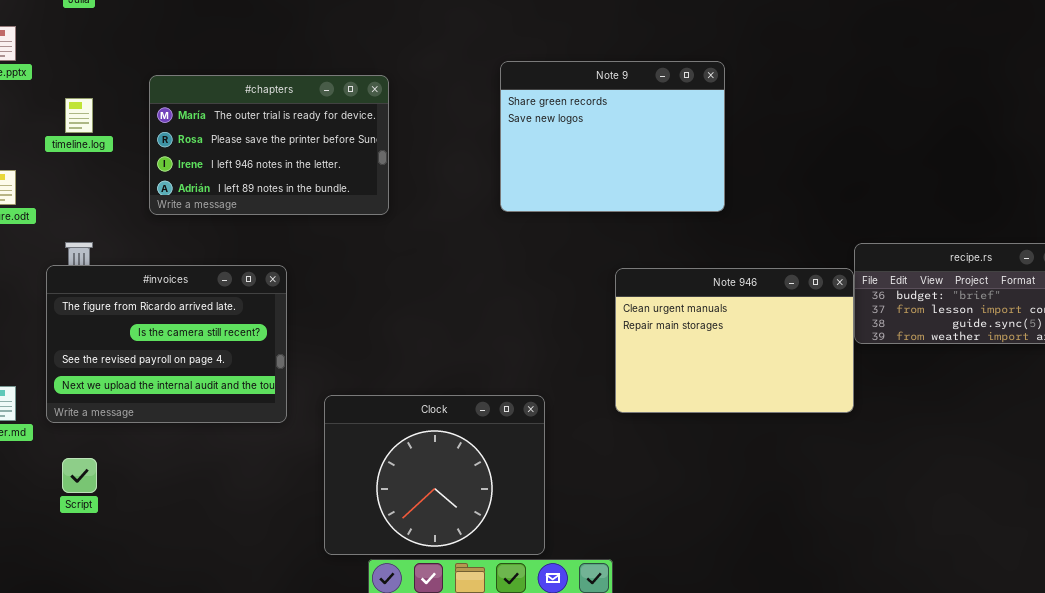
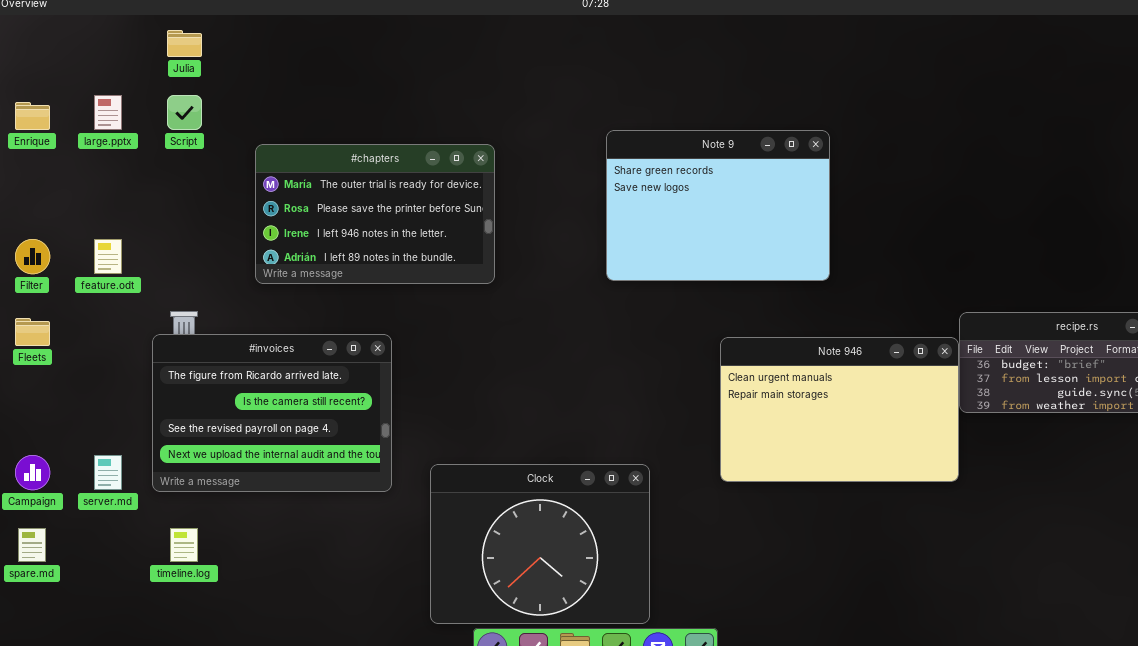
timeline.log: [65,98,93,133] -> [170,528,198,562], moved
Script: [62,458,97,493] -> [167,95,202,130], moved

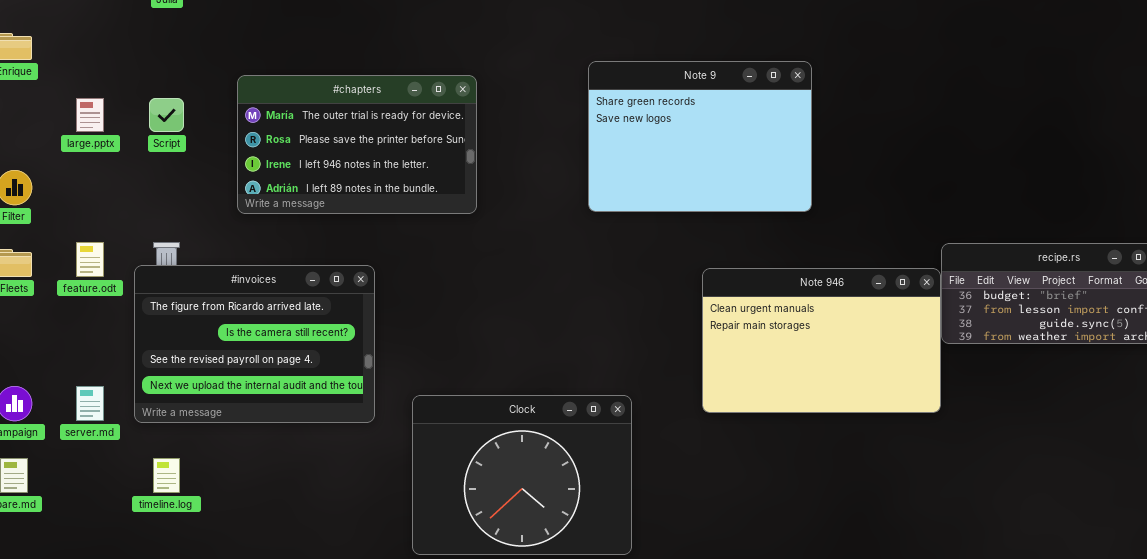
large.pptx: [94,95,122,130] -> [76,98,104,132], moved
Script: [167,95,202,130] -> [149,98,184,132], moved
feature.odt: [94,239,122,274] -> [76,242,104,277], moved

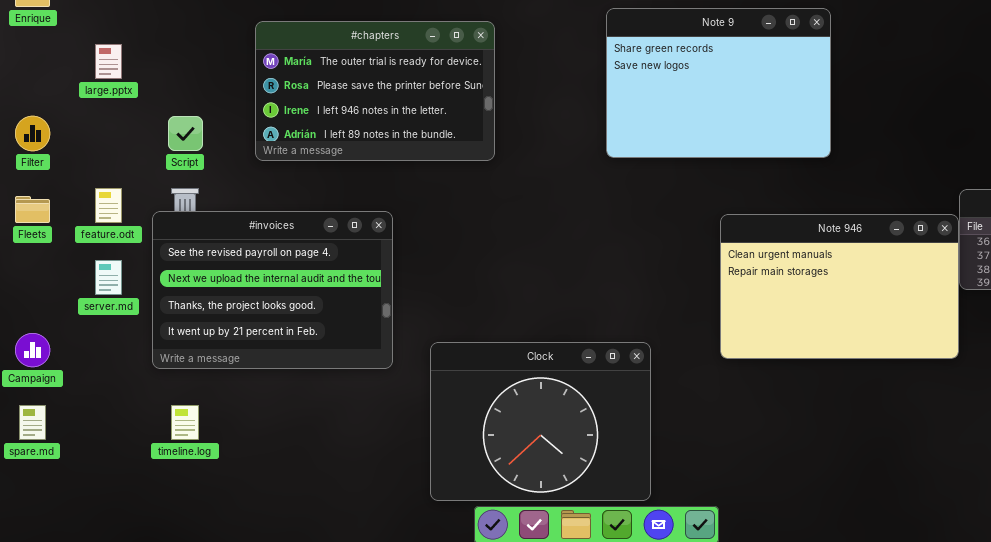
Script: [149,98,184,132] -> [168,116,203,151], moved
#invoices: [134,265,375,423] -> [152,211,393,369], scrolled down 2 rows
server.md: [76,386,104,421] -> [95,260,122,295], moved

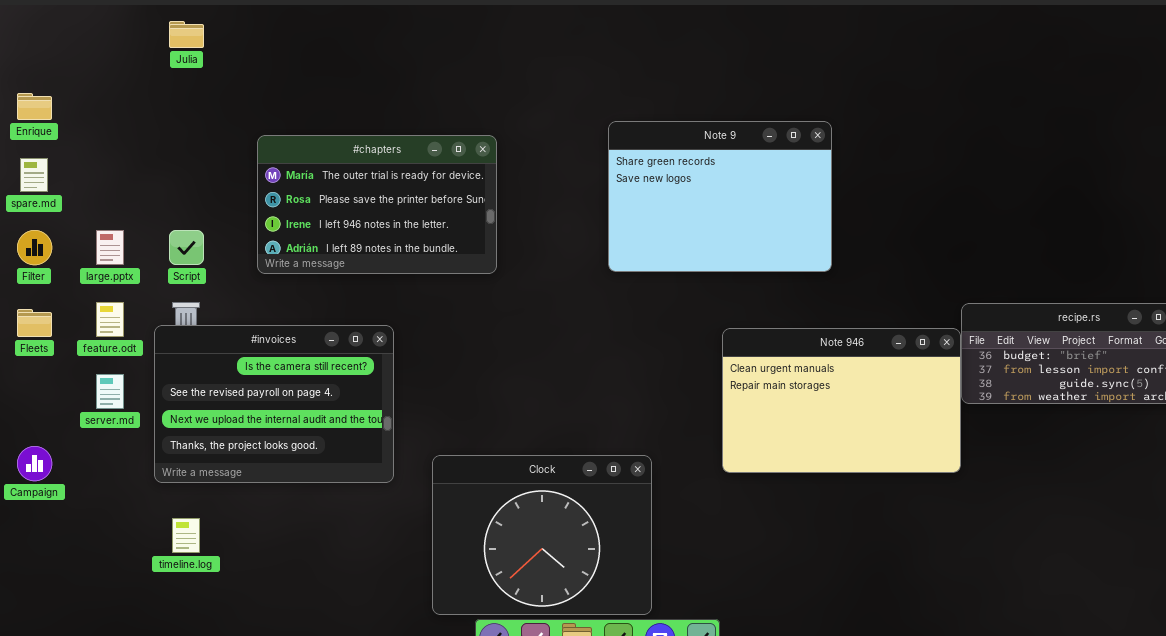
large.pptx: [95,44,122,79] -> [96,230,124,265], moved
#invoices: [152,211,393,369] -> [154,325,394,483], scrolled up 1 row
spare.md: [19,405,46,440] -> [20,158,48,192], moved

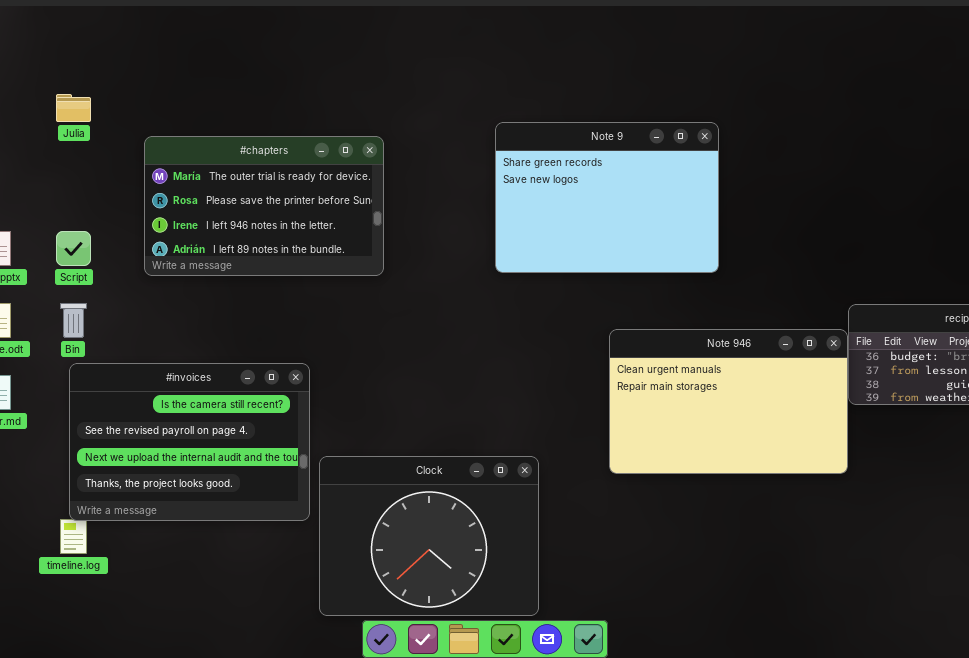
Julia: [169,21,204,48] -> [56,94,91,122], moved
#invoices: [154,325,394,483] -> [69,363,310,521], moved

